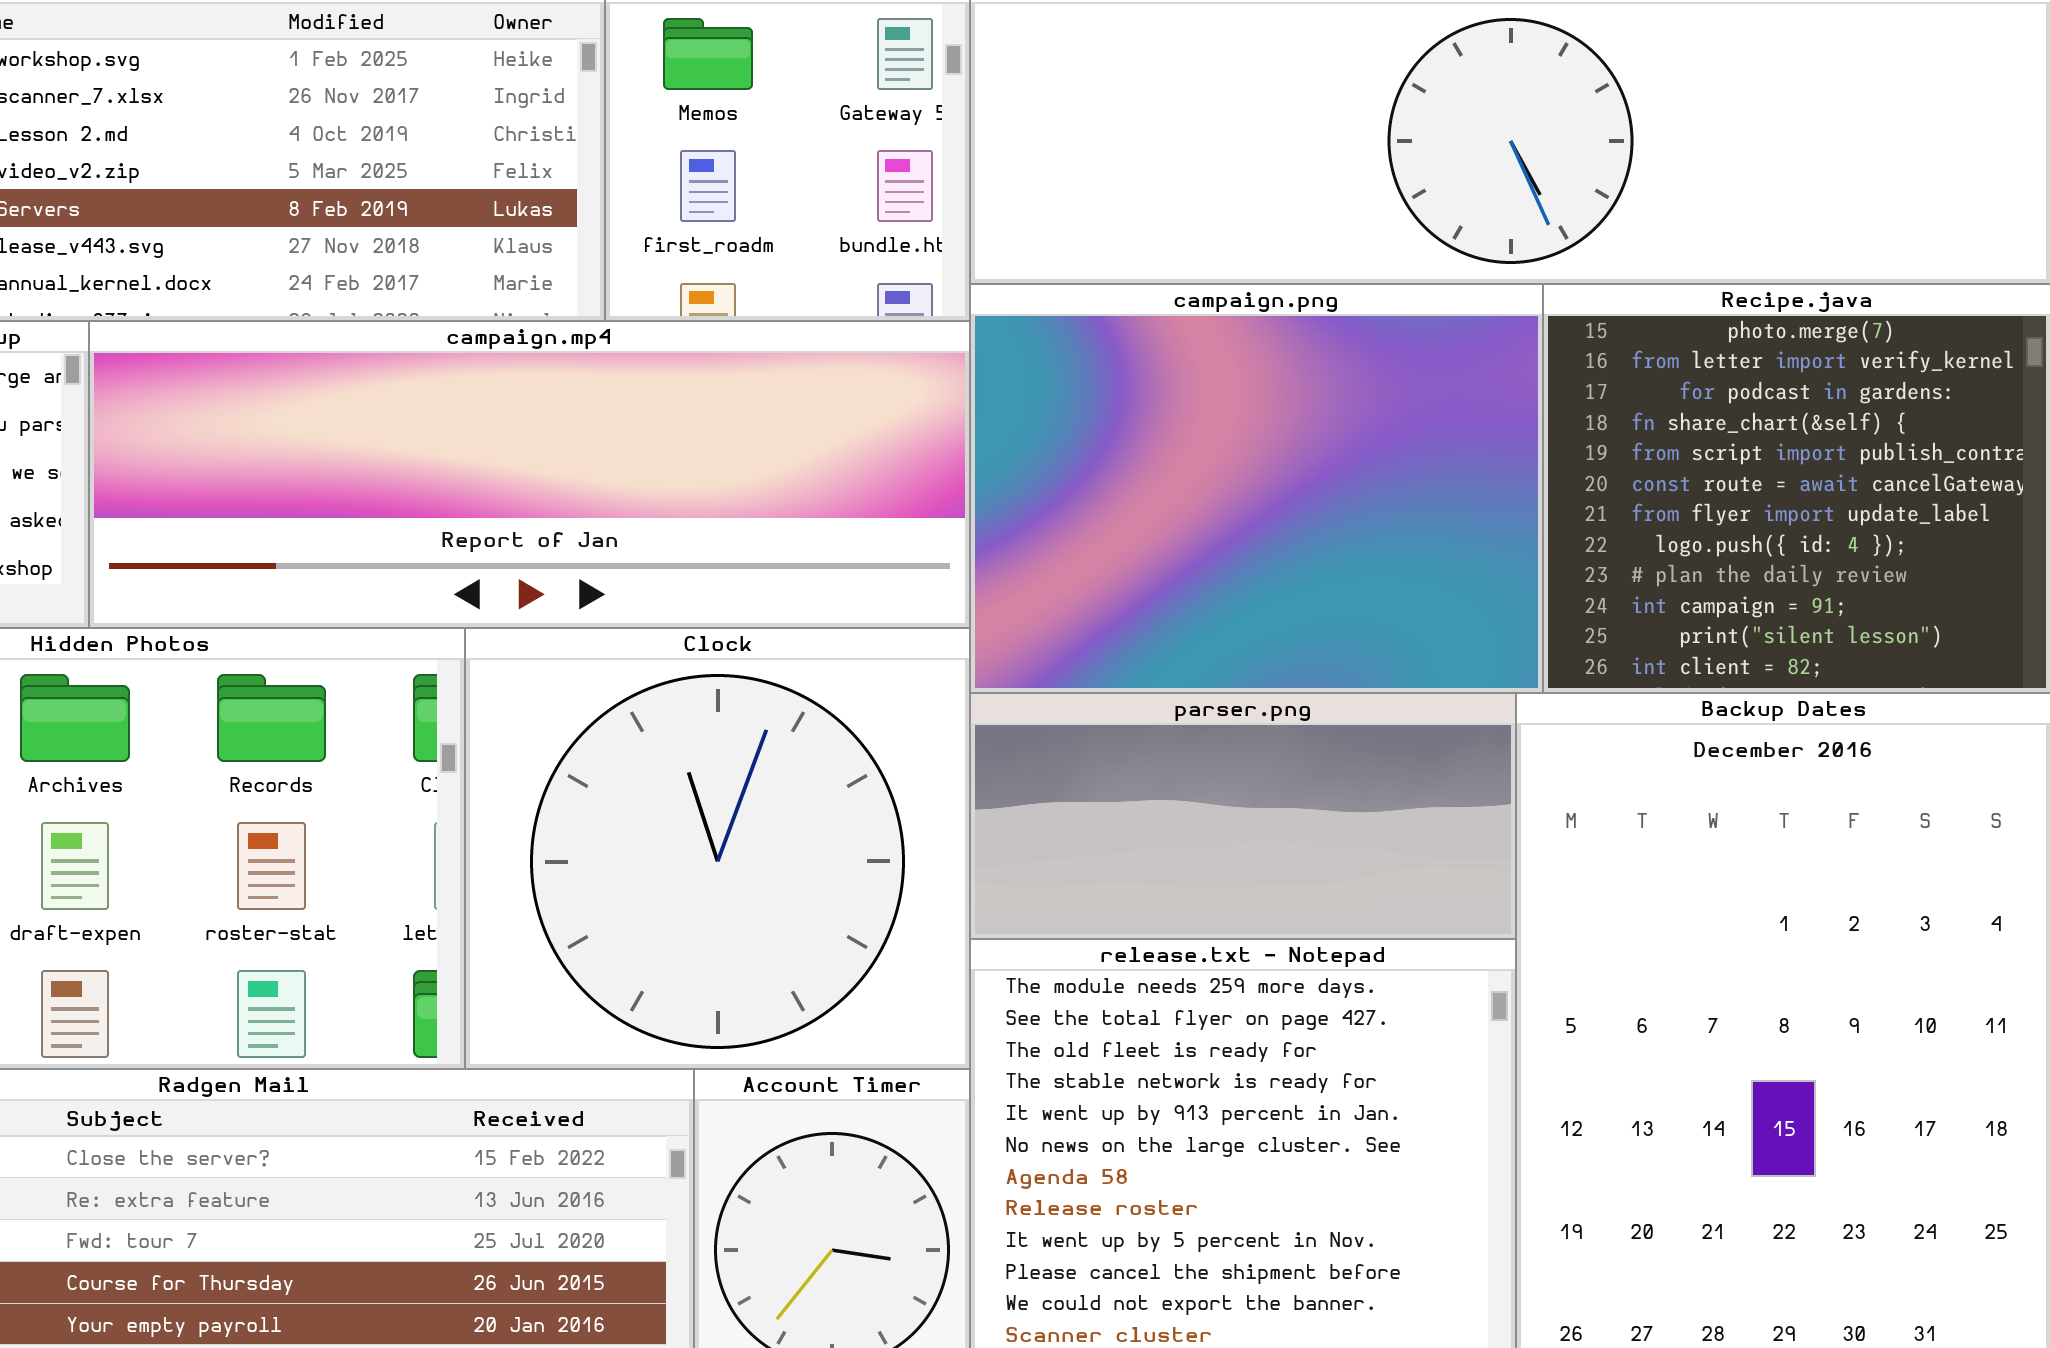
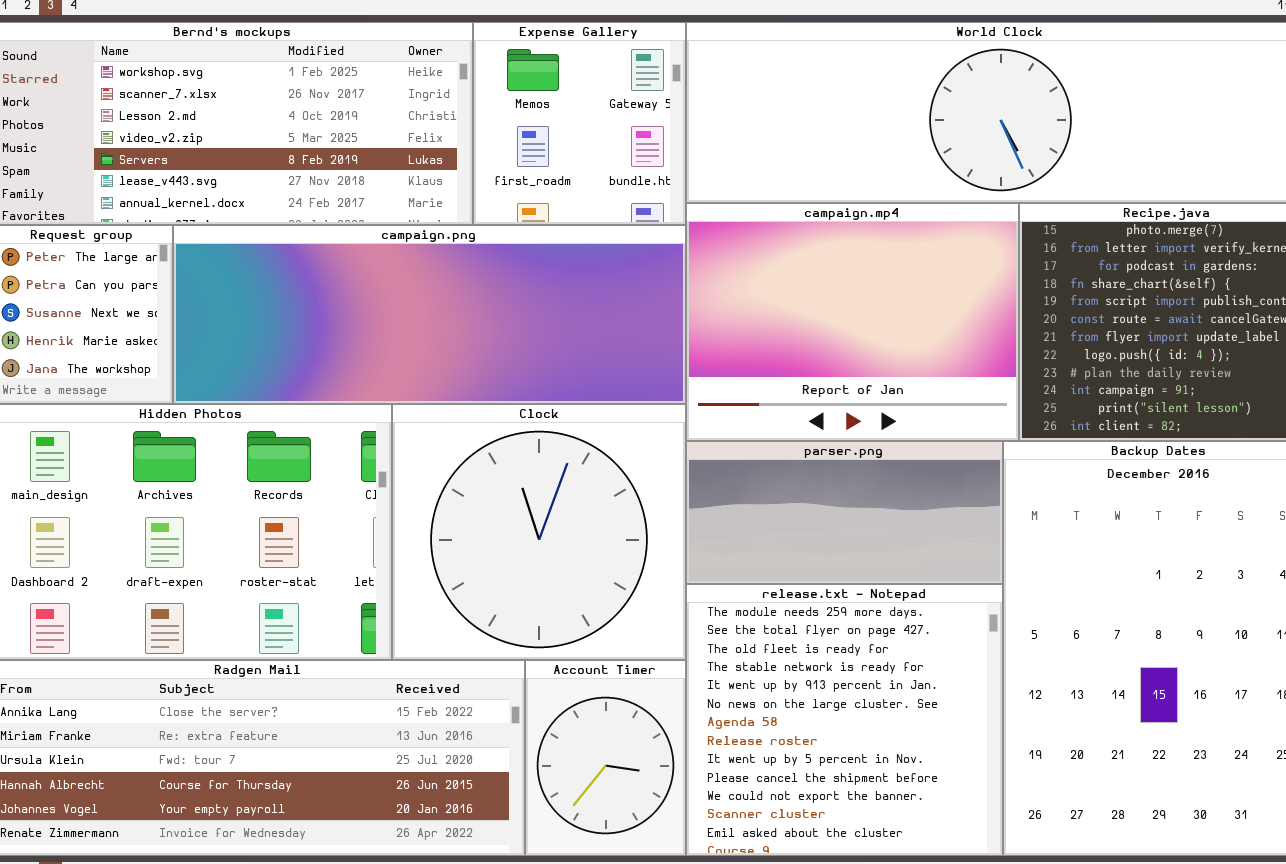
campaign.png: [970,284,1543,693] -> [173,225,686,404], moved, resized
campaign.mp4: [89,321,970,628] -> [686,203,1019,441], moved, resized

